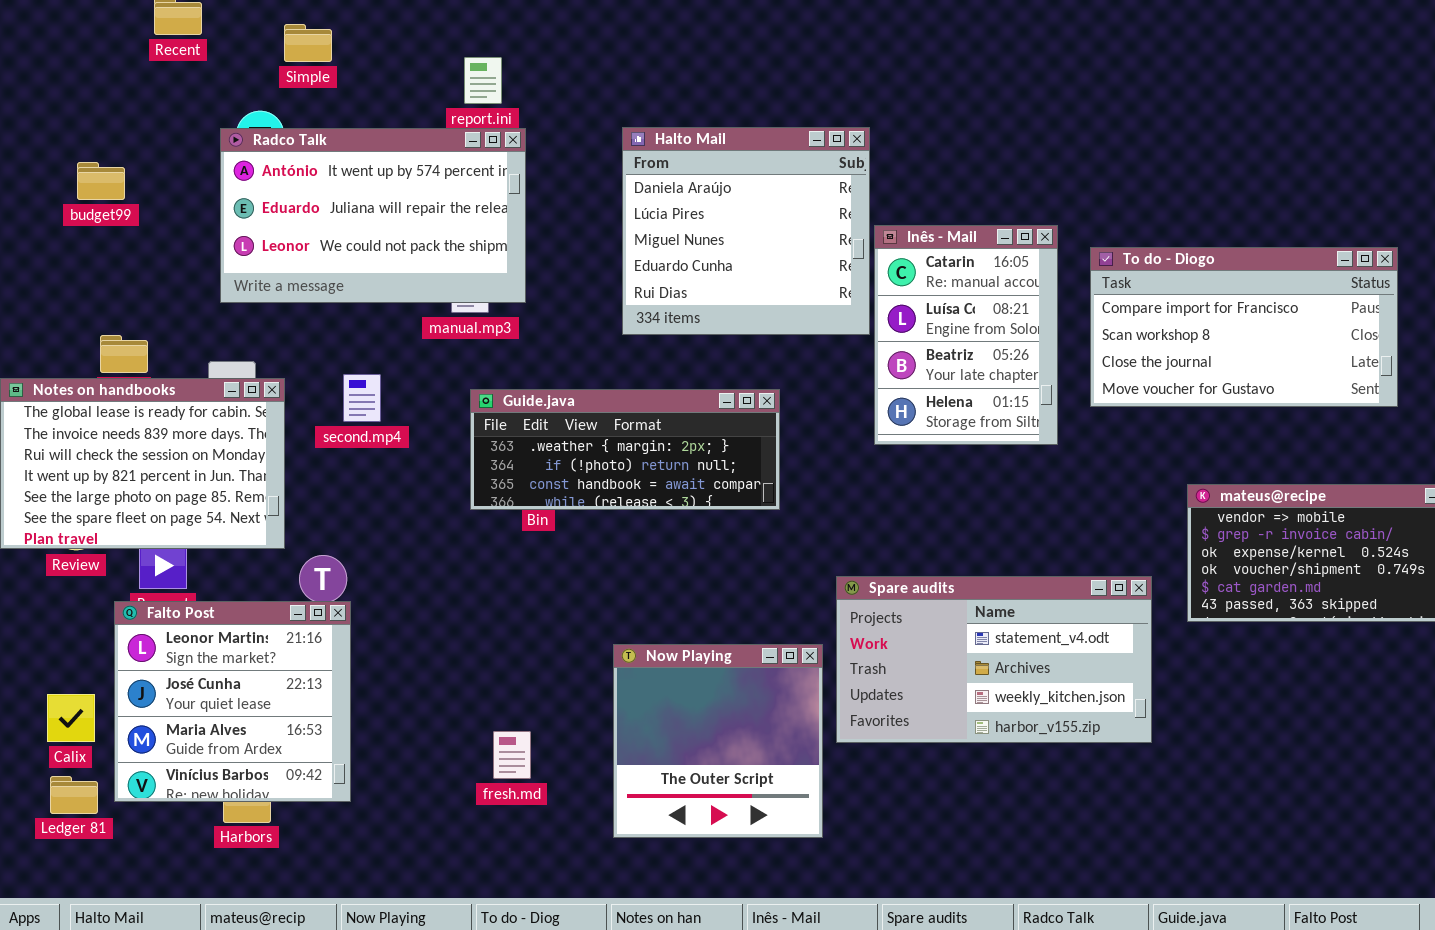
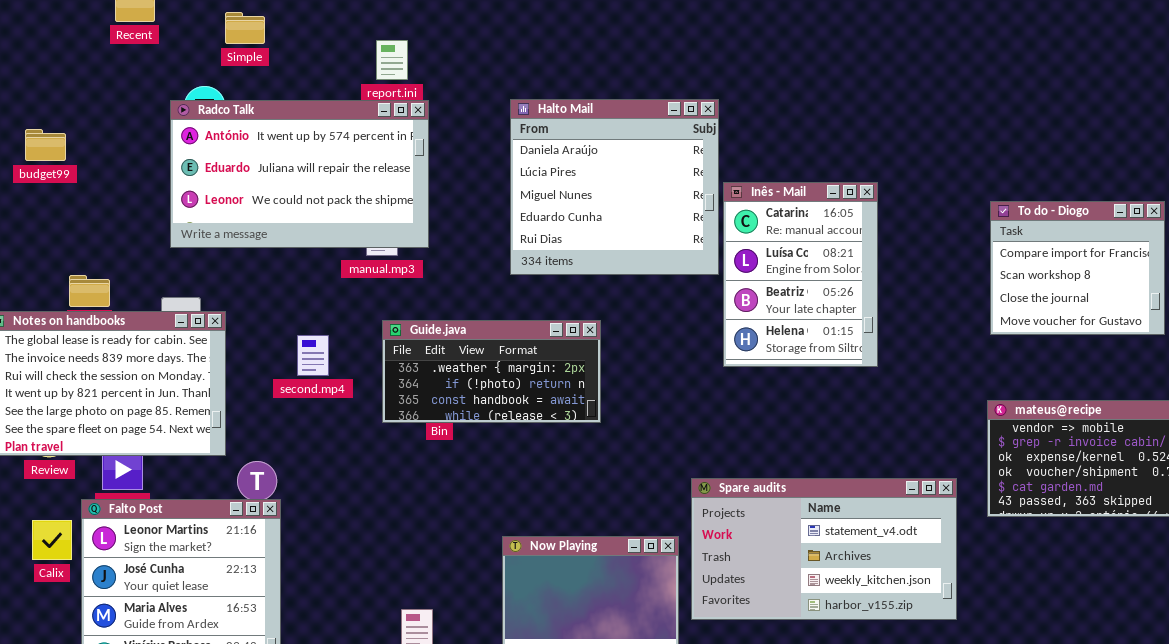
budget99: [77,162,125,200] -> [25,129,66,161], moved
To do - Diogo: [1090,247,1398,407] -> [990,201,1165,335], resized
second.mp4: [343,374,381,422] -> [297,335,329,376], moved
Guide.java: [470,389,780,510] -> [382,320,601,423], resized
Calix: [47,694,95,742] -> [32,520,72,560], moved

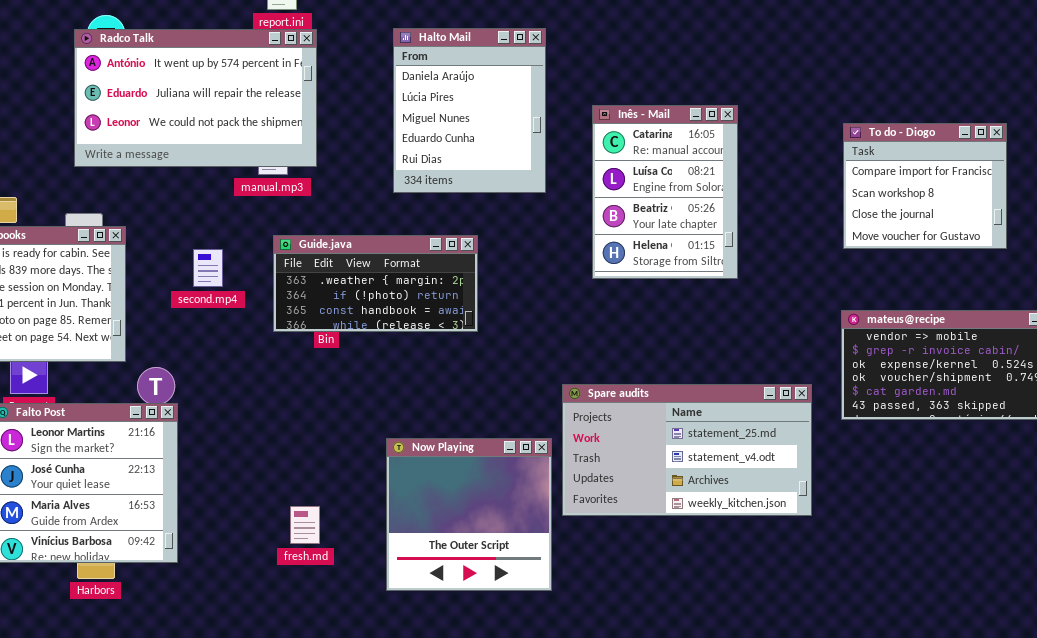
Halto Mail: [510,99,719,275] -> [393,28,546,193], resized
Spare audits: [691,478,957,620] -> [562,384,812,516], scrolled up 1 row

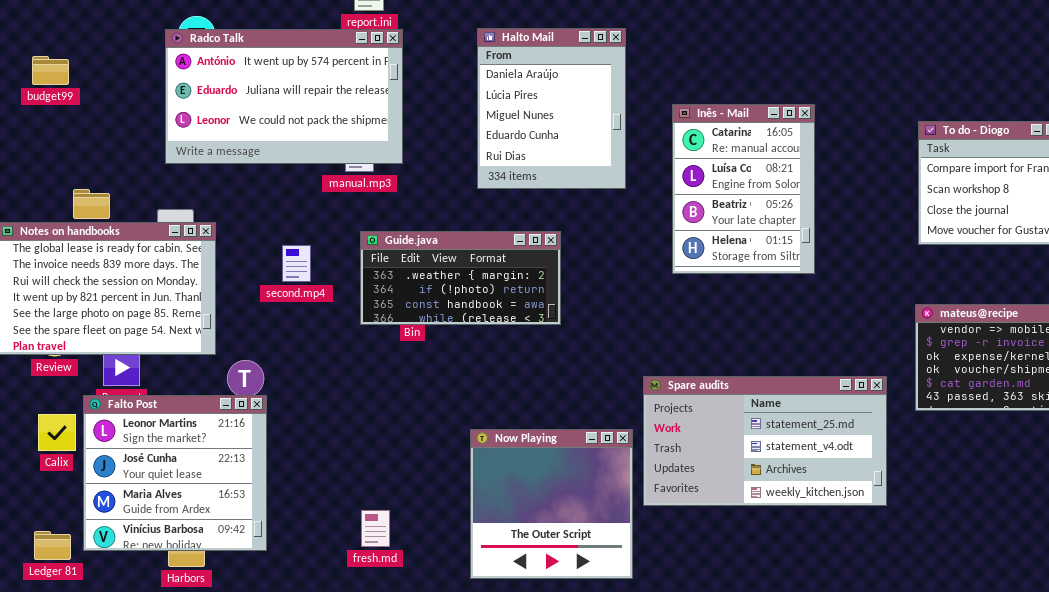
fresh.md: [290,506,320,544] -> [361,510,390,547], moved

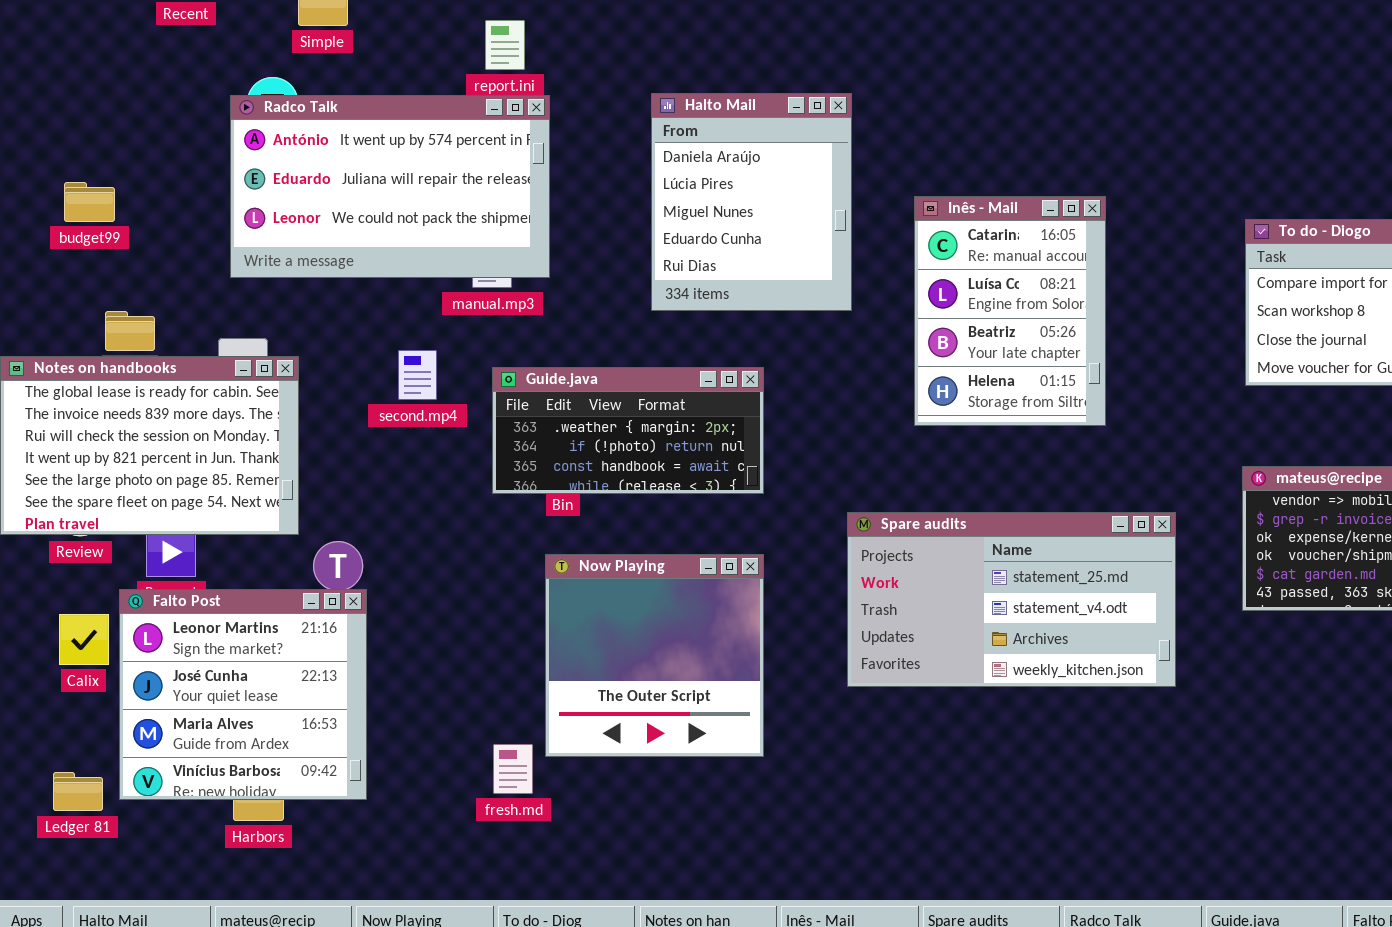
budget99: [32,56,69,85] -> [64,182,115,222], moved
second.mp4: [282,245,311,282] -> [398,350,437,400], moved
Spare audits: [643,376,887,506] -> [847,512,1176,687], moved
Now Playing: [470,429,633,579] -> [545,554,764,757], moved

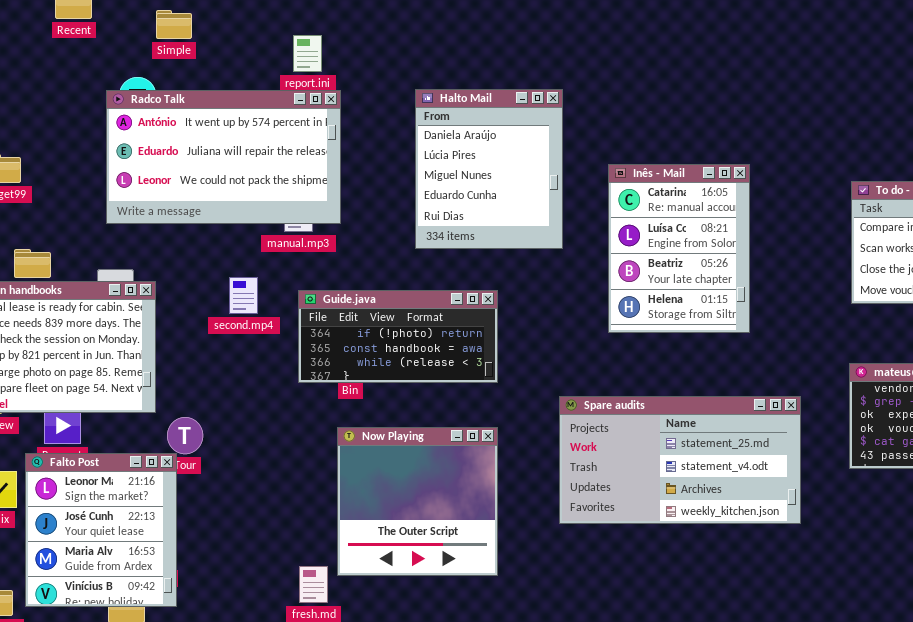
Guide.java: [492,367,764,494] -> [298,290,498,383], scrolled down 1 row
Falto Post: [119,589,367,800] -> [25,453,177,607], resized

